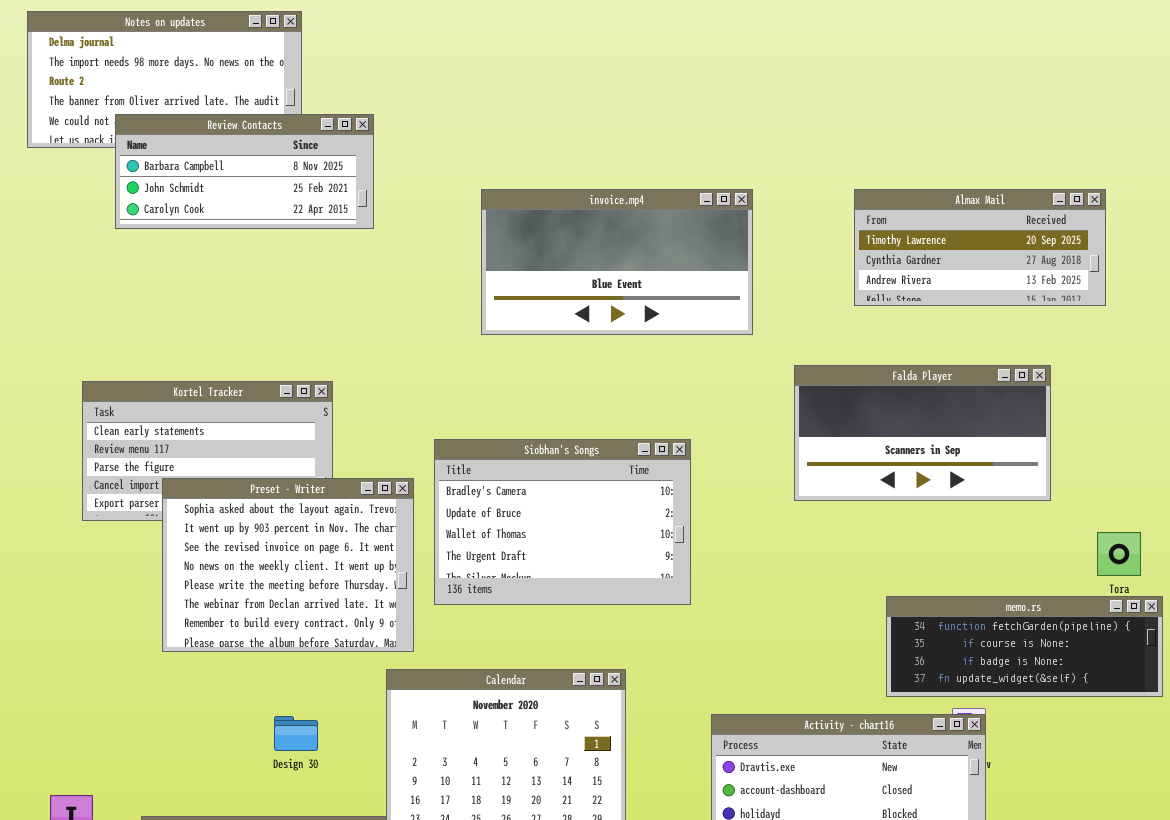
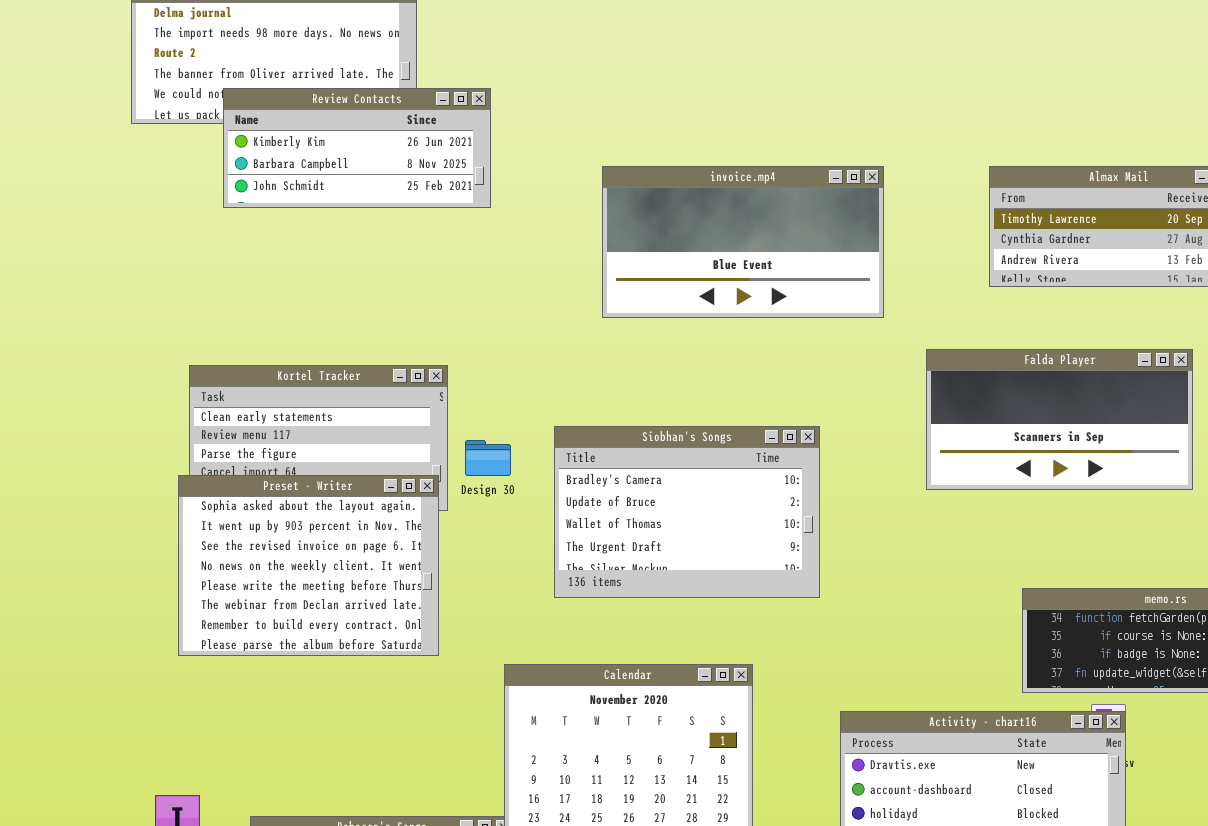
Review Contacts: [115,114,374,229] -> [223,88,491,208], scrolled up 1 row
Preset - Writer: [162,478,414,652] -> [178,475,439,656], moved
Design 30: [274,716,318,751] -> [465,440,511,476], moved

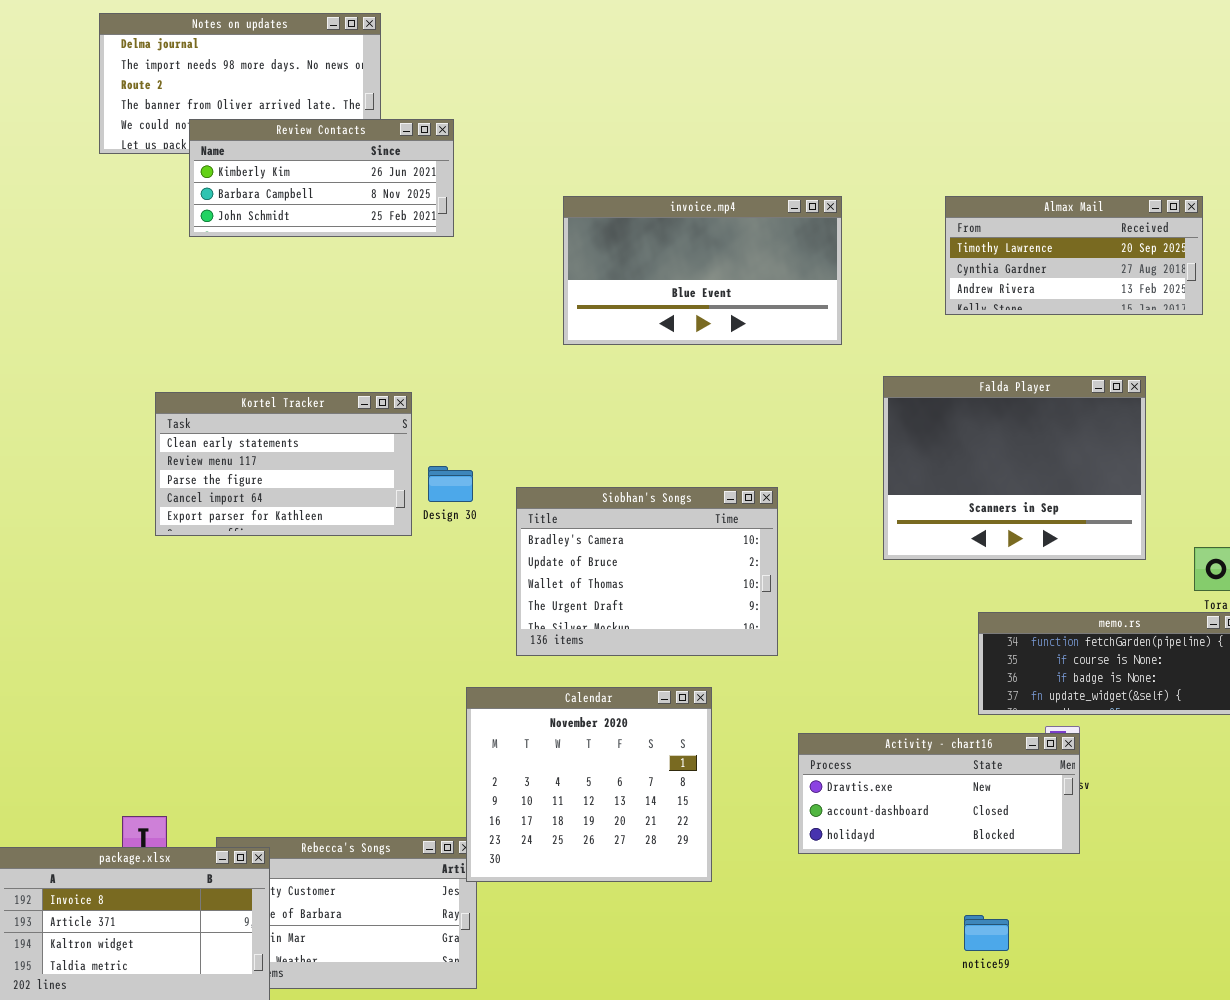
Falda Player: [926,349,1193,490] -> [883,376,1146,560], resized
Siobhan's Songs: [554,426,820,598] -> [516,487,778,656], moved
Preset - Writer: [178,475,439,656] -> none, closed

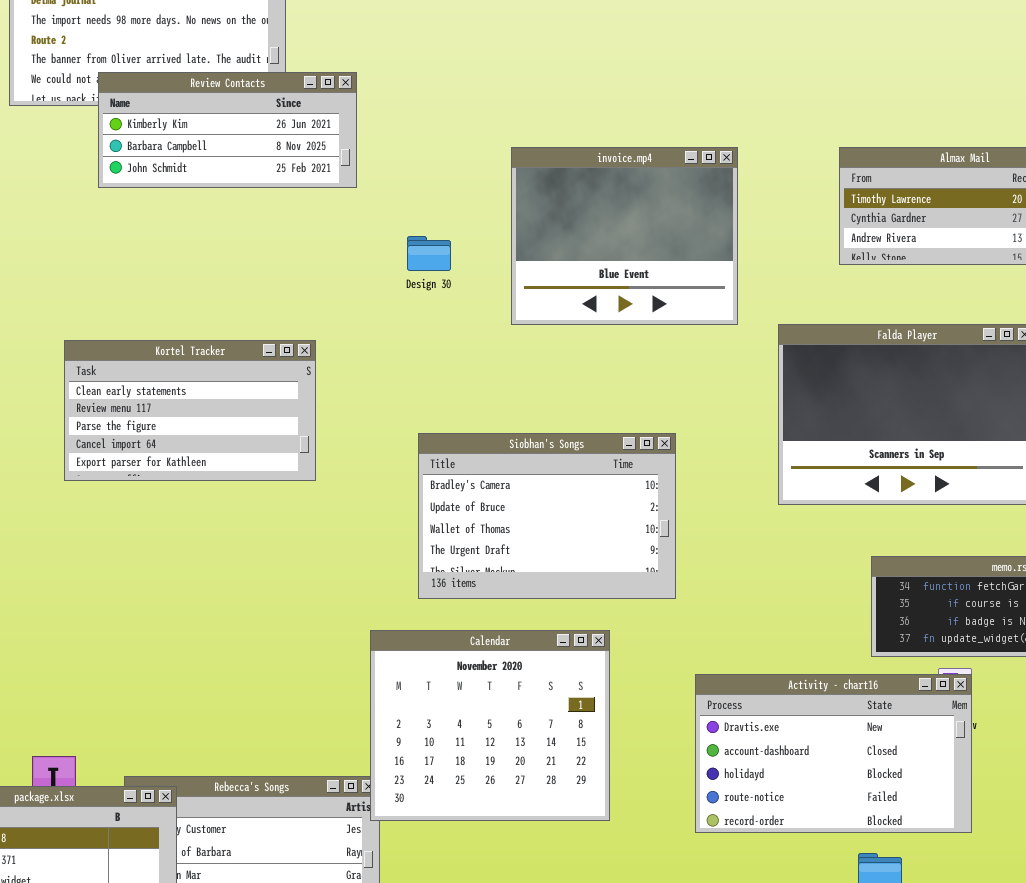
invoice.mp4: [563,196,842,345] -> [511,147,738,325], resized
Design 30: [428,466,473,502] -> [407,236,451,271], moved
Activity - chart16: [798,733,1080,854] -> [695,674,972,833], resized

